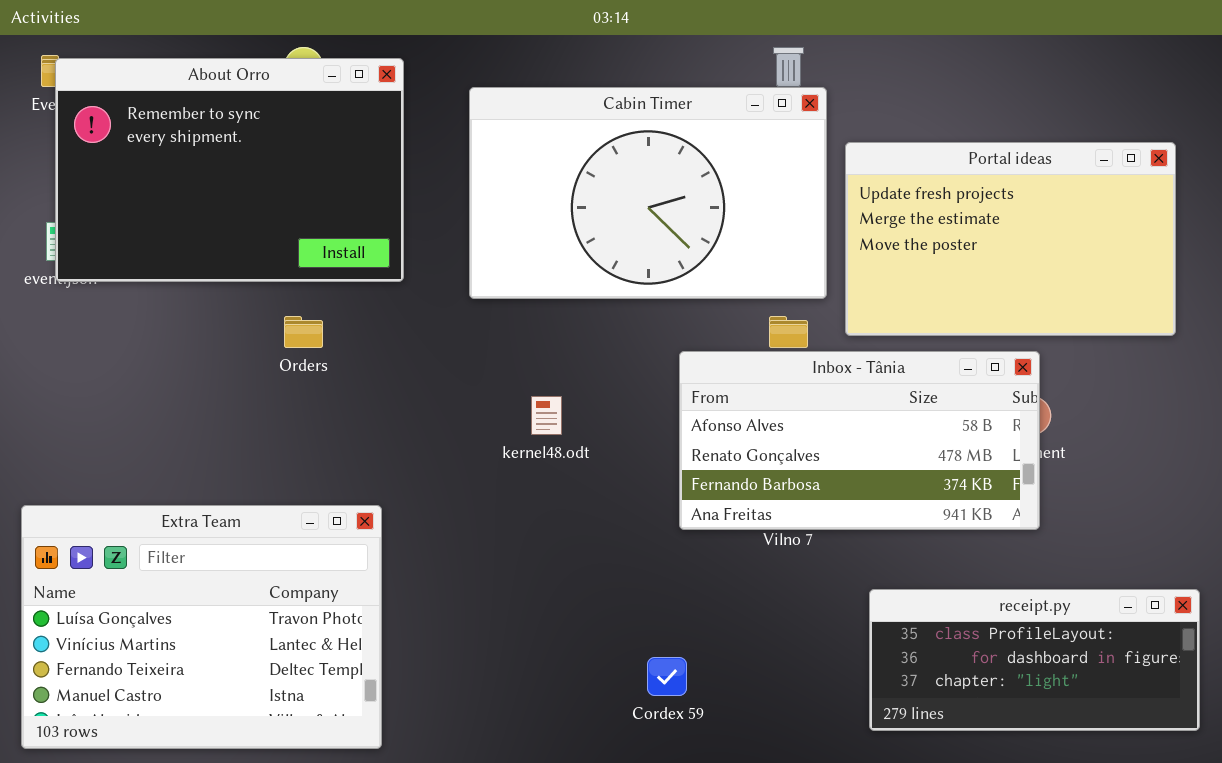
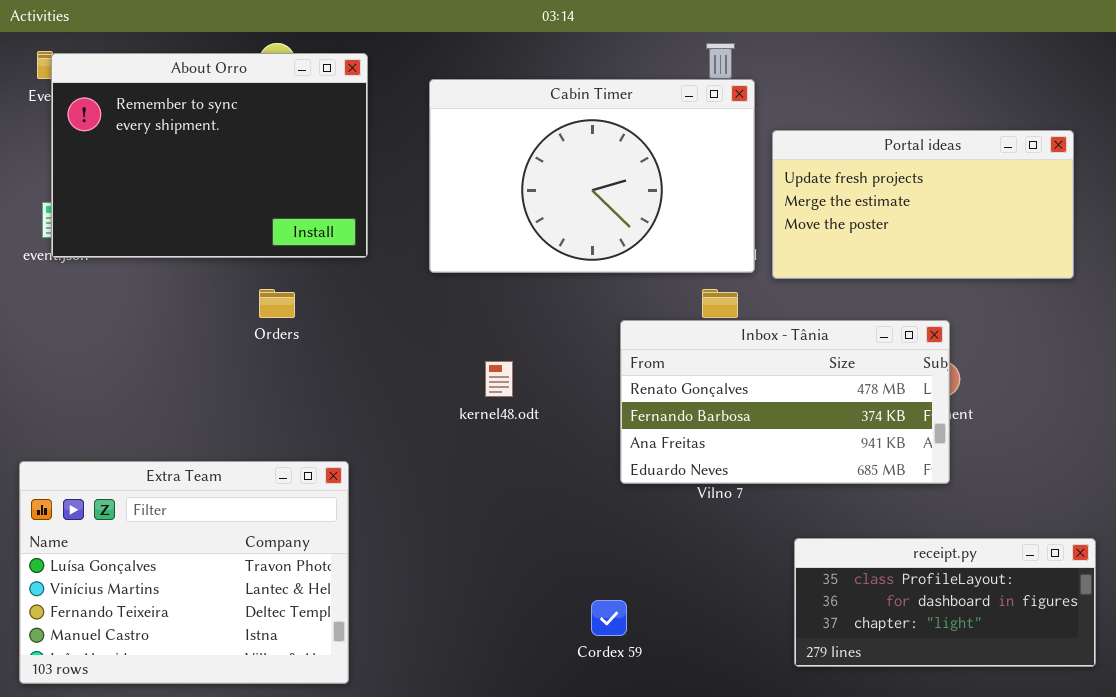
Portal ideas: [845,142,1176,336] -> [772,130,1074,279], resized
Inbox - Tânia: [679,351,1040,530] -> [620,320,950,484], scrolled down 1 row

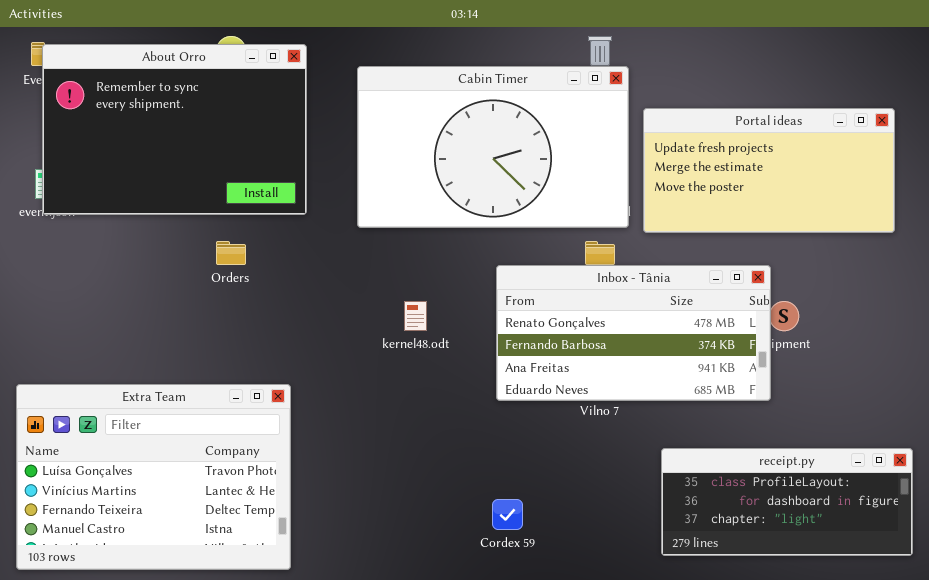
Inbox - Tânia: [620,320,950,484] -> [496,265,771,401], moved

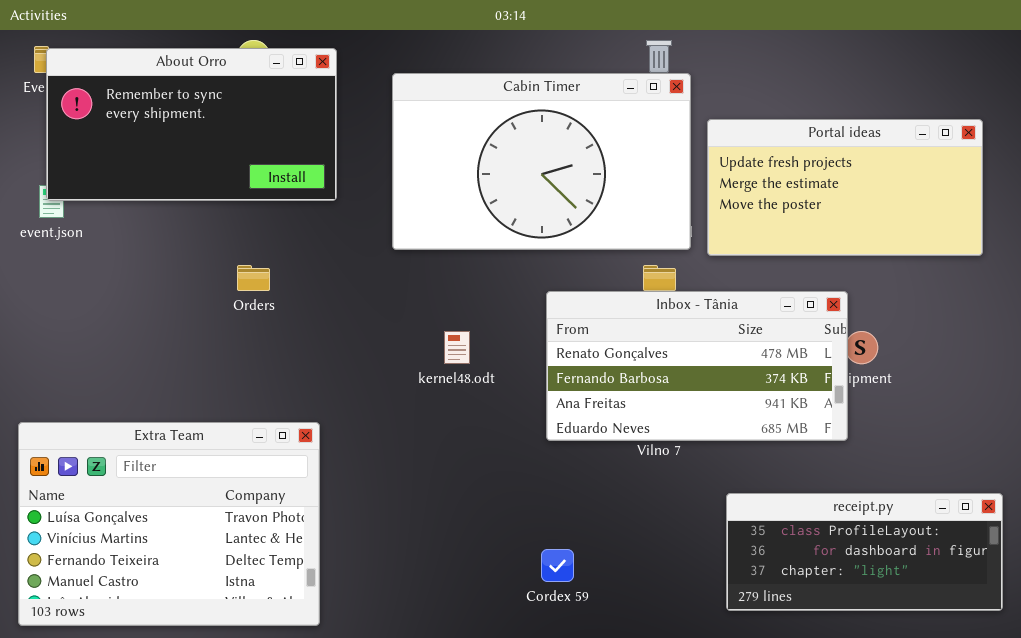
About Orro: [42,44,307,215] -> [46,48,337,201], resized

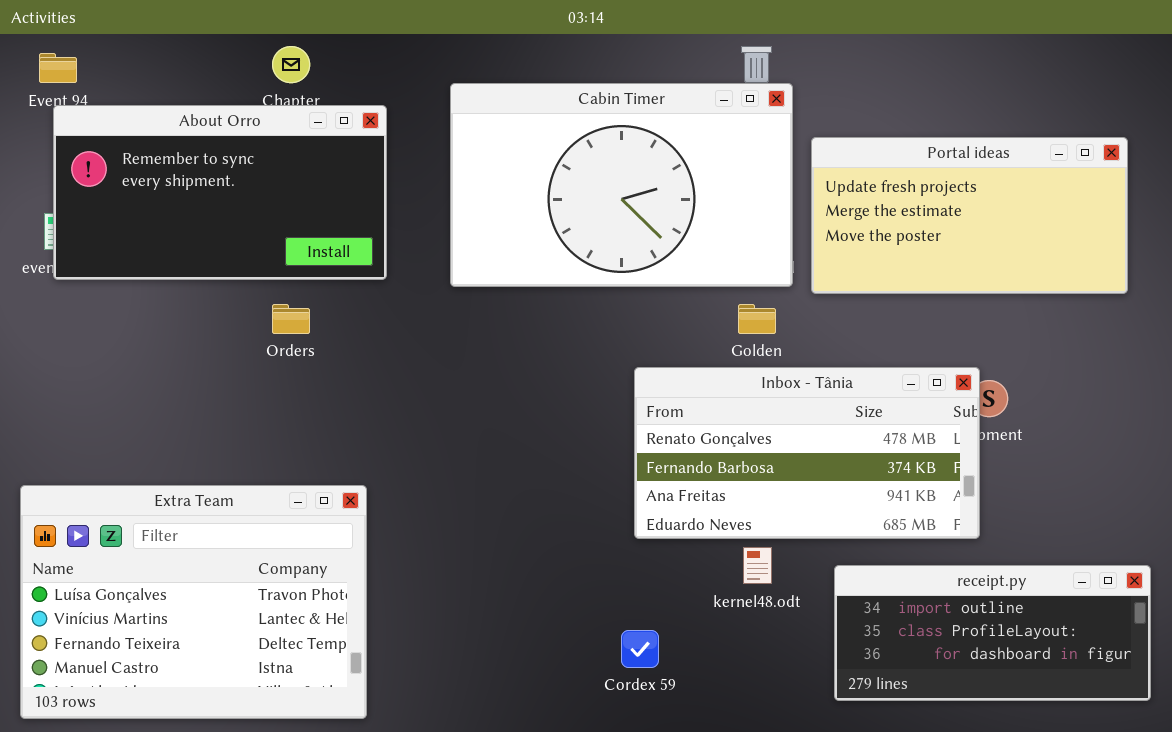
About Orro: [46,48,337,201] -> [53,105,387,280], moved
Inbox - Tânia: [546,291,848,441] -> [634,367,980,539], moved
kernel48.odt: [444,331,470,364] -> [743,547,772,584], moved
receipt.py: [726,493,1003,611] -> [834,565,1151,701], scrolled up 1 row

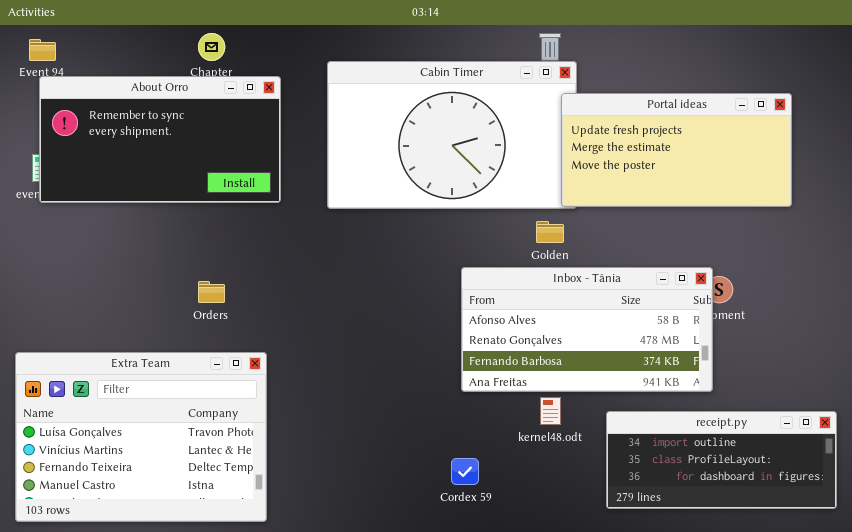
Portal ideas: [811,137,1128,294] -> [561,93,792,207], moved
Orders: [272,304,310,334] -> [198,281,225,303], moved
Inbox - Tânia: [634,367,980,539] -> [461,267,713,392], scrolled up 1 row

